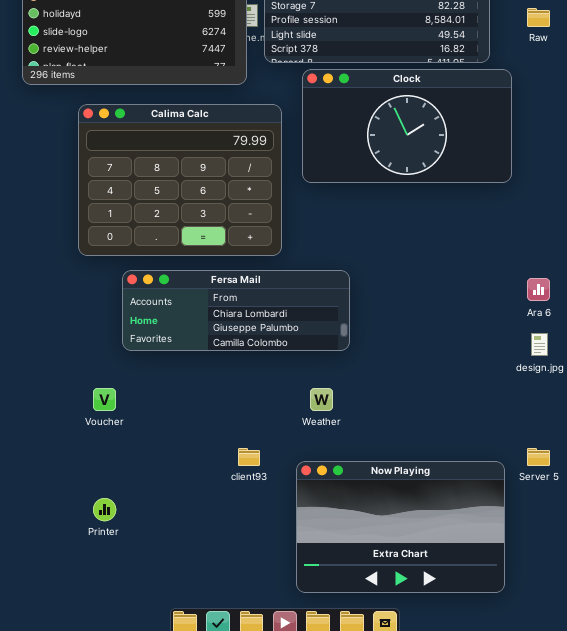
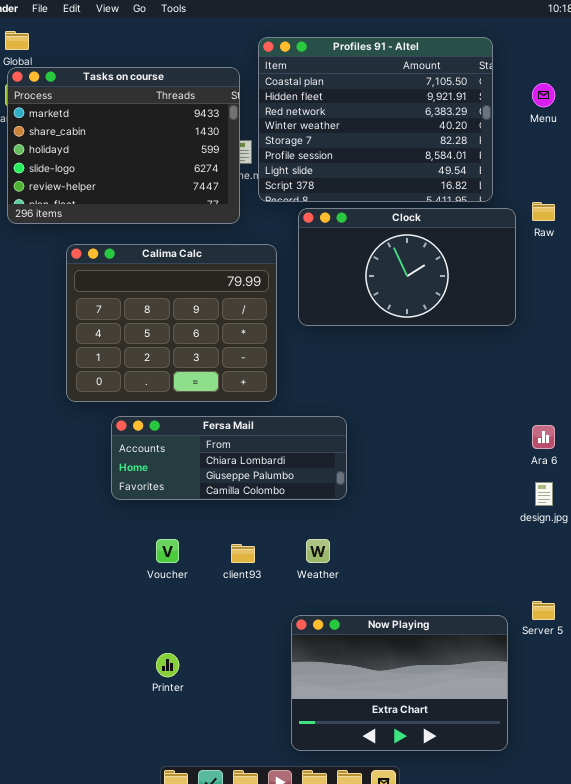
Raw: [527,8,550,27] -> [532,202,555,221], moved
Voucher: [93,388,116,411] -> [156,539,179,563], moved
client93: [238,448,260,466] -> [231,544,255,563], moved
Printer: [93,498,116,521] -> [156,653,179,677], moved

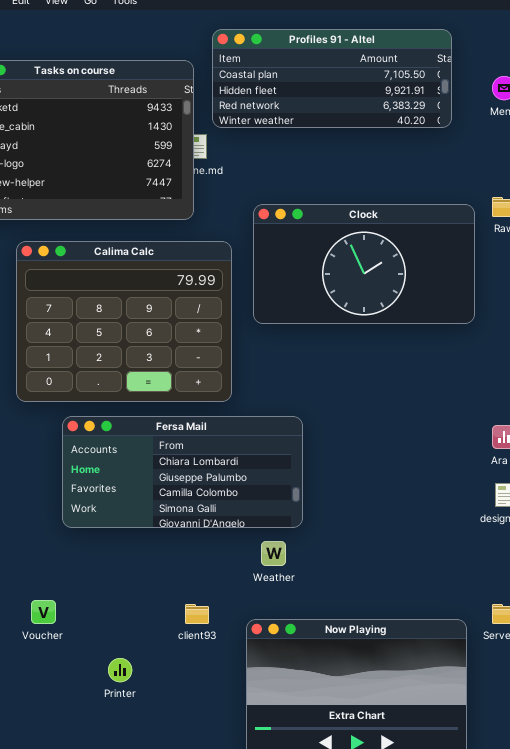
Profiles 91 - Altel: [258,37,493,202] -> [212,29,452,128], resized
Fersa Mail: [111,416,347,500] -> [62,416,303,528], resized
Voucher: [156,539,179,563] -> [31,600,56,624], moved
client93: [231,544,255,563] -> [185,604,209,624], moved

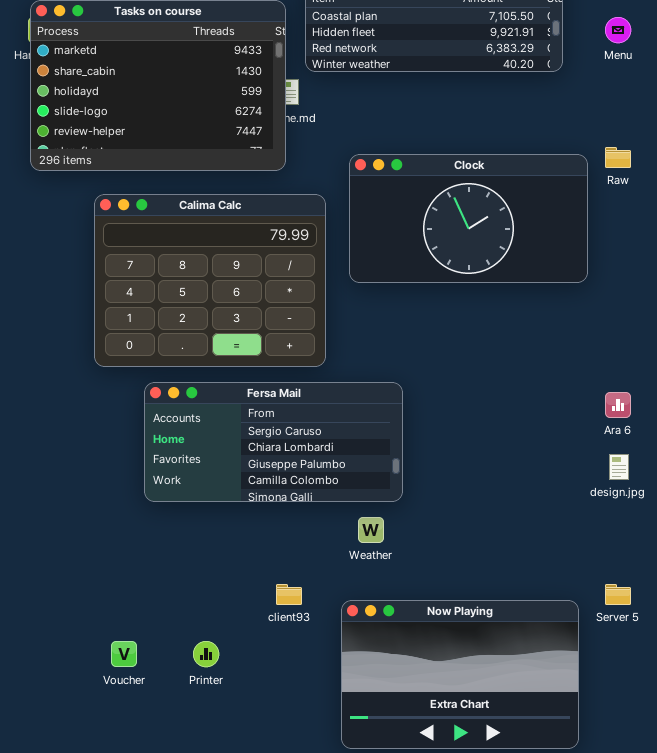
Fersa Mail: [62,416,303,528] -> [144,382,403,502], scrolled up 1 row
Voucher: [31,600,56,624] -> [111,641,137,667], moved

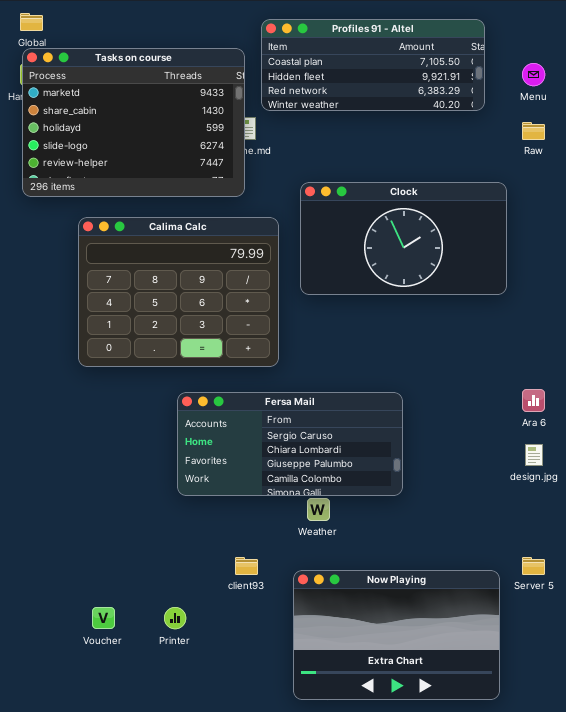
Raw: [605,147,631,168] -> [522,122,545,140], moved
Fersa Mail: [144,382,403,502] -> [177,392,403,496], moved

